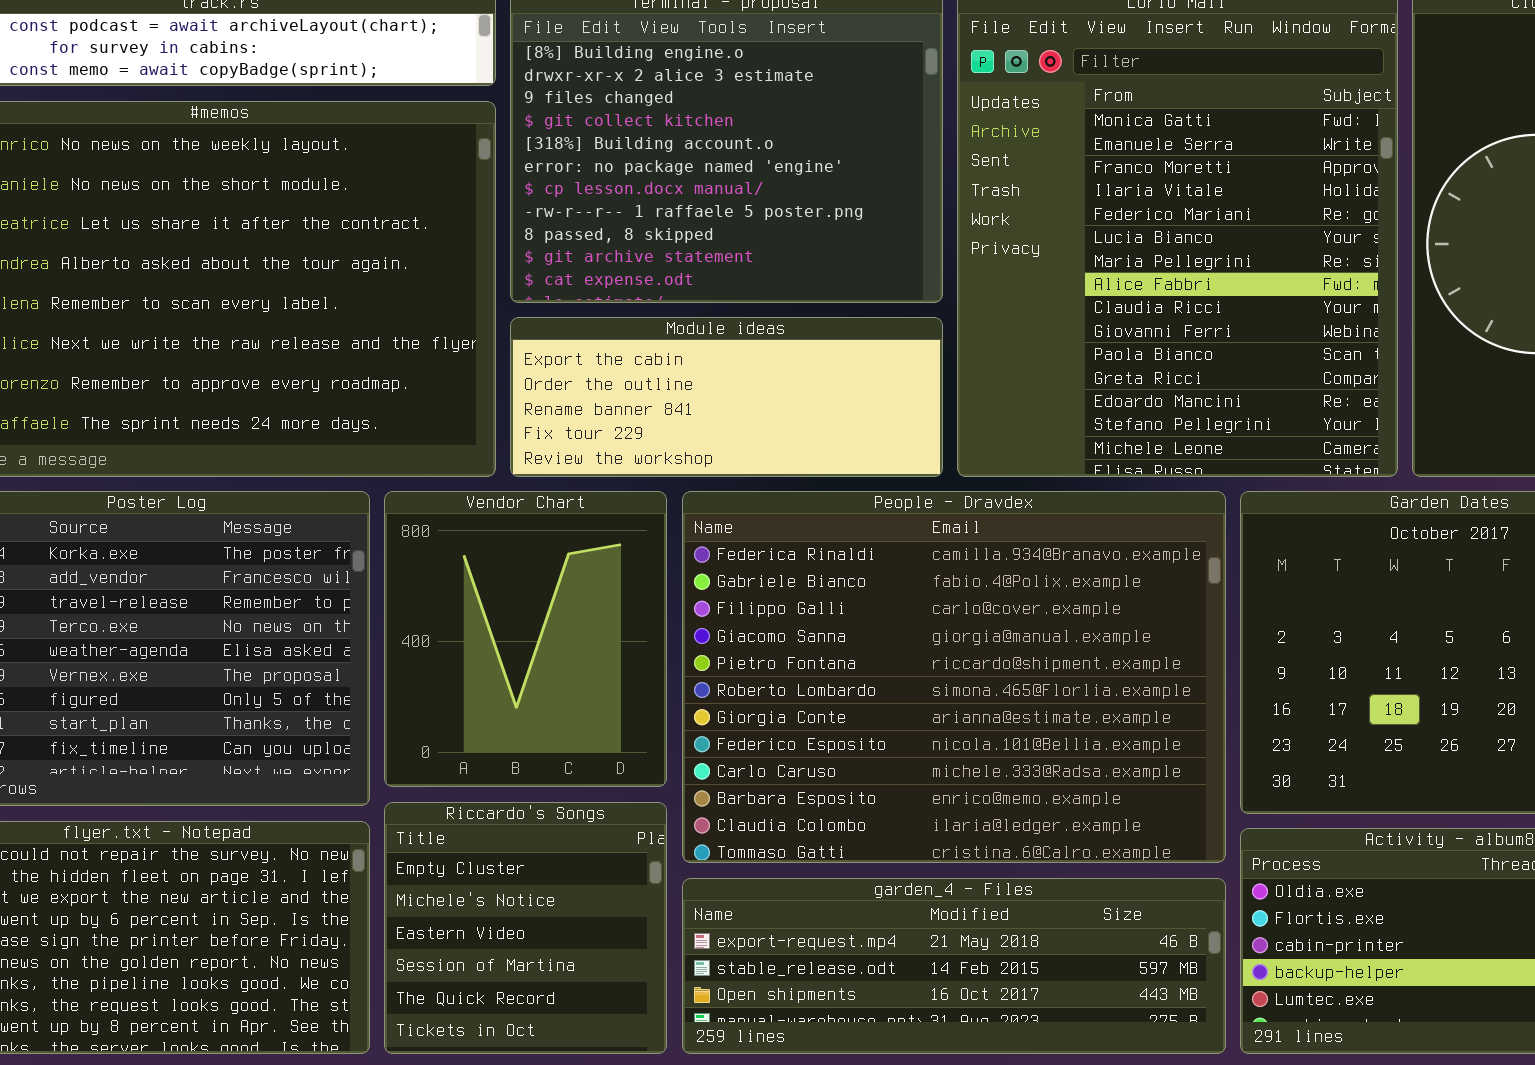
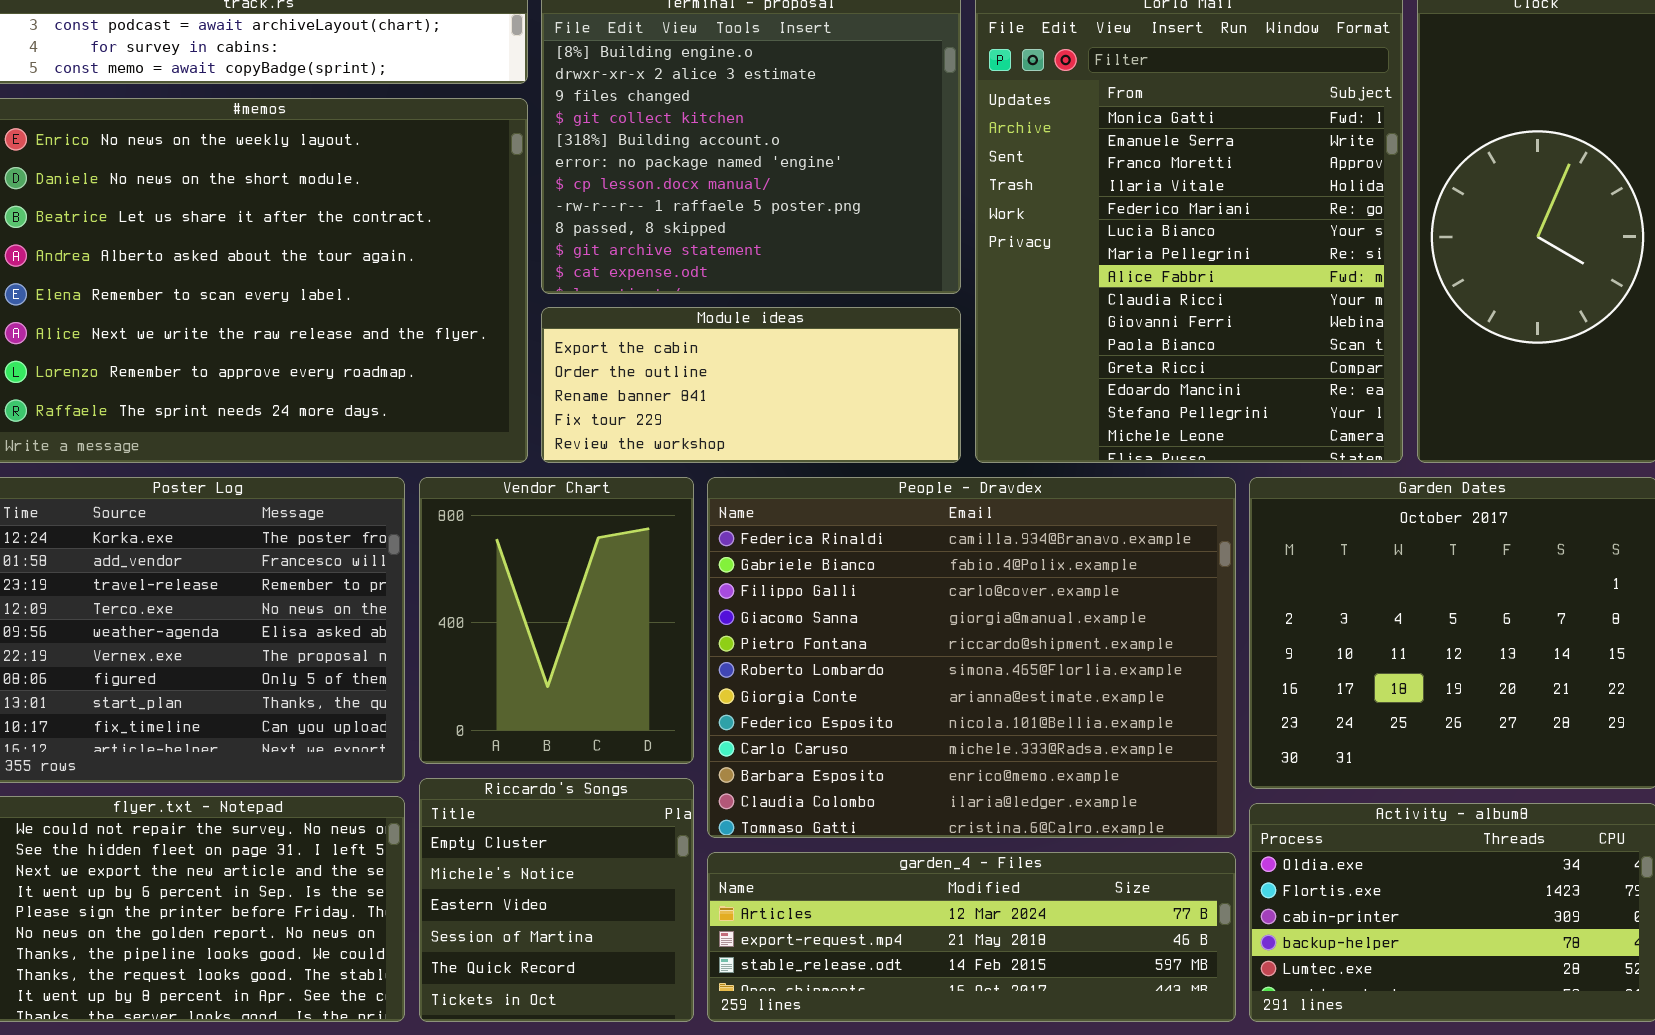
garden_4 - Files: [682,878,1226,1054] -> [707,852,1236,1022], scrolled up 1 row

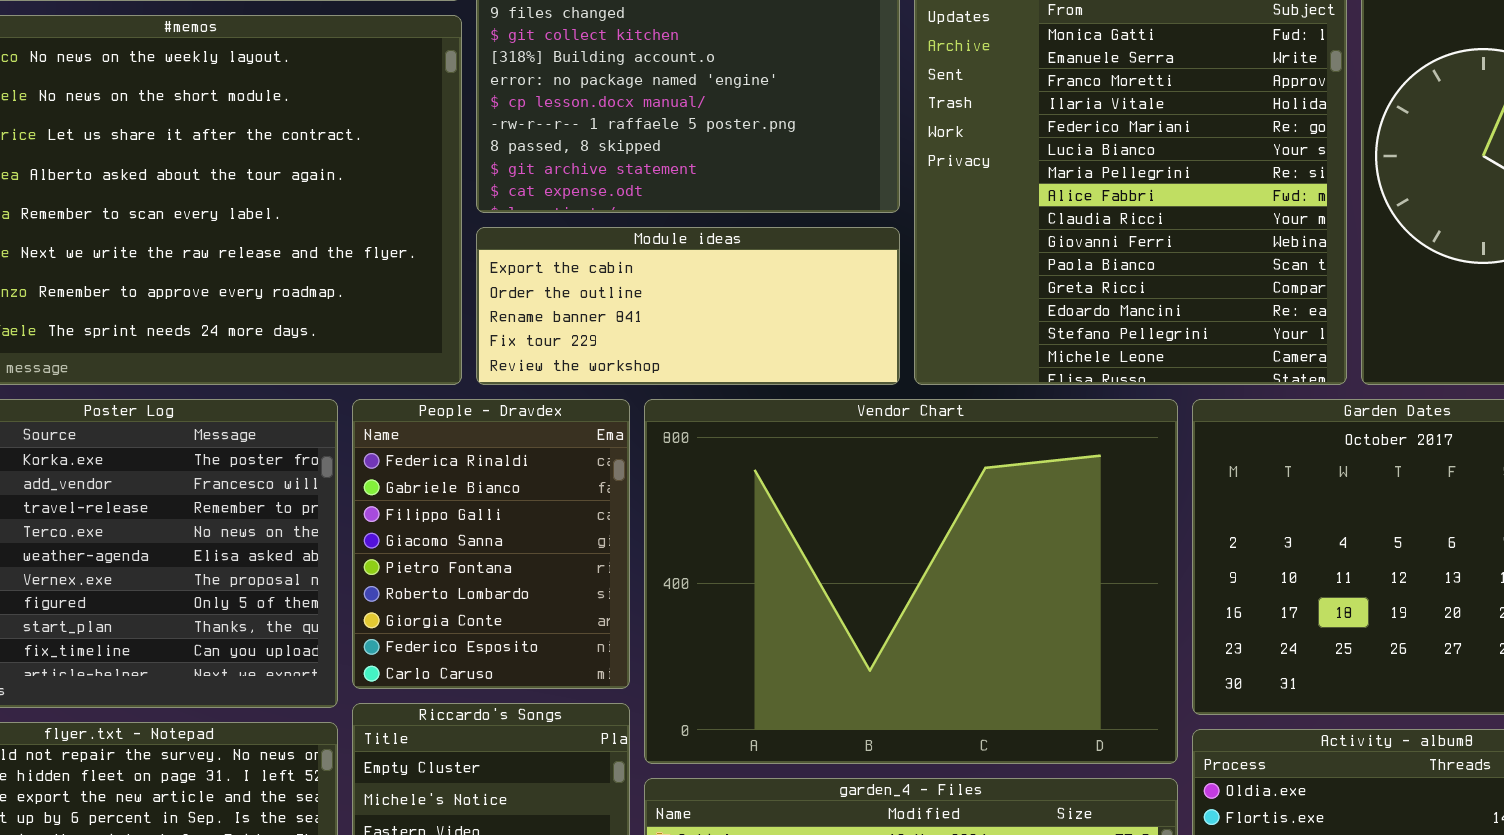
Vendor Chart: [419,477,694,764] -> [644,399,1178,764], moved, resized
People - Dravdex: [707,477,1236,838] -> [352,399,630,689], moved, resized

